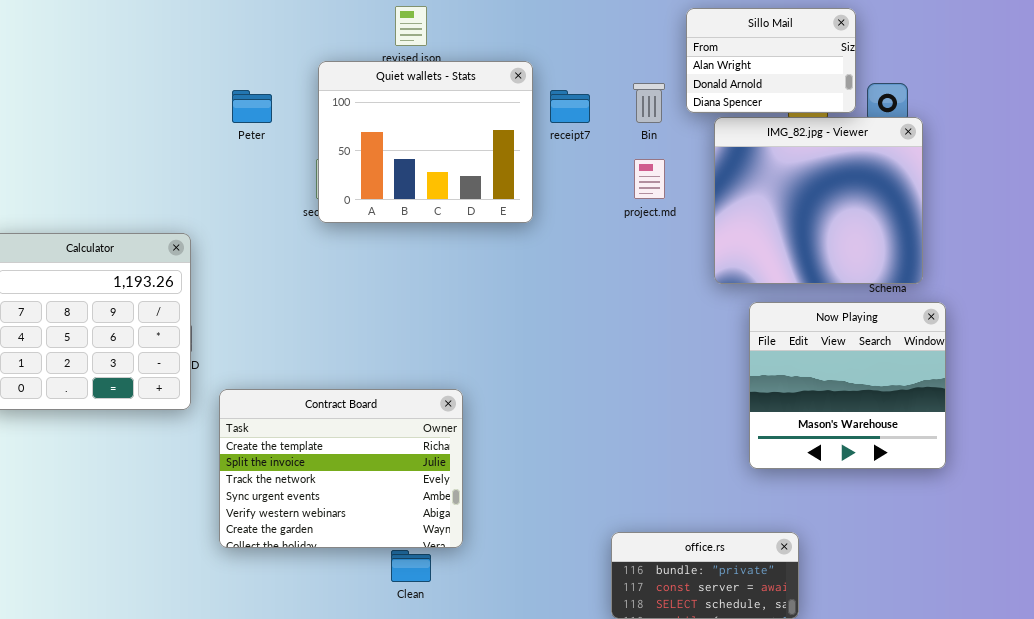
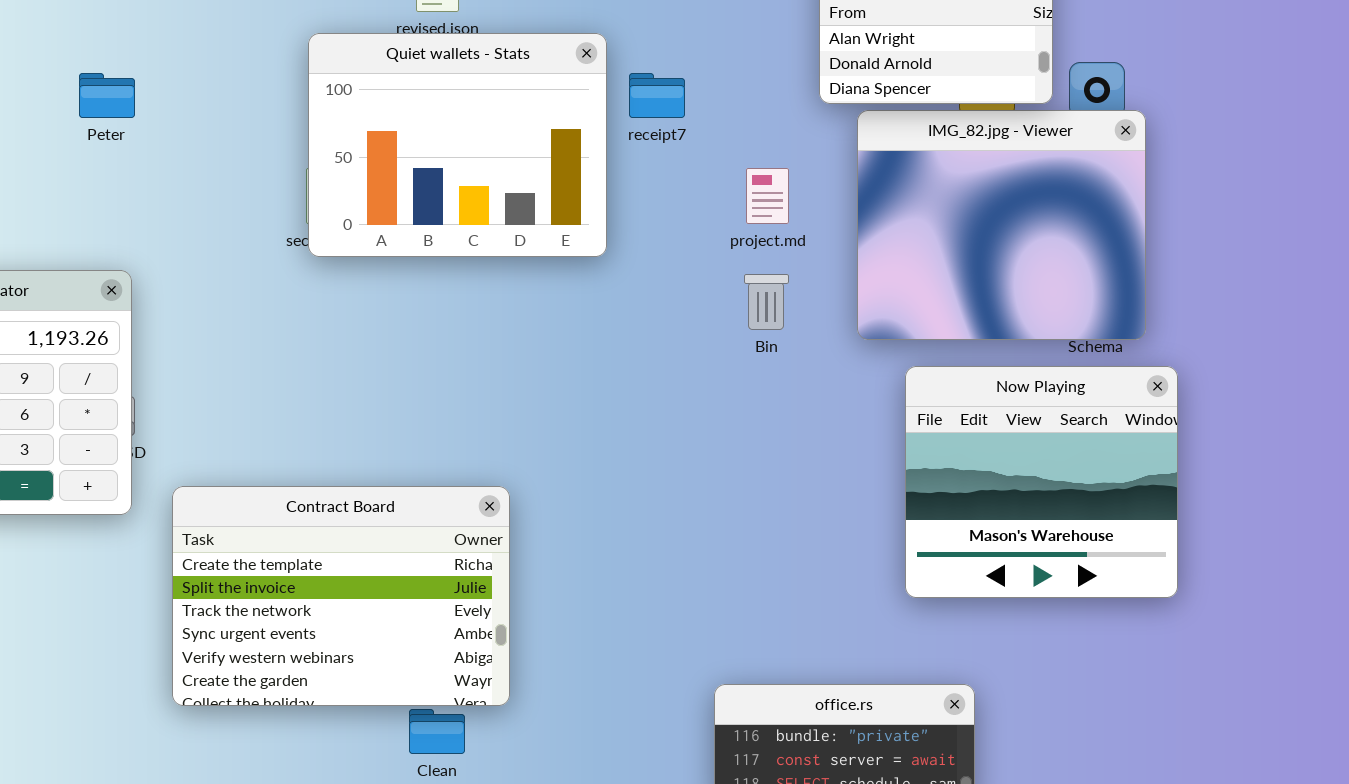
Bin: [633,83,665,123] -> [744,274,789,330], moved
Peter: [232,90,272,123] -> [79,73,135,118], moved

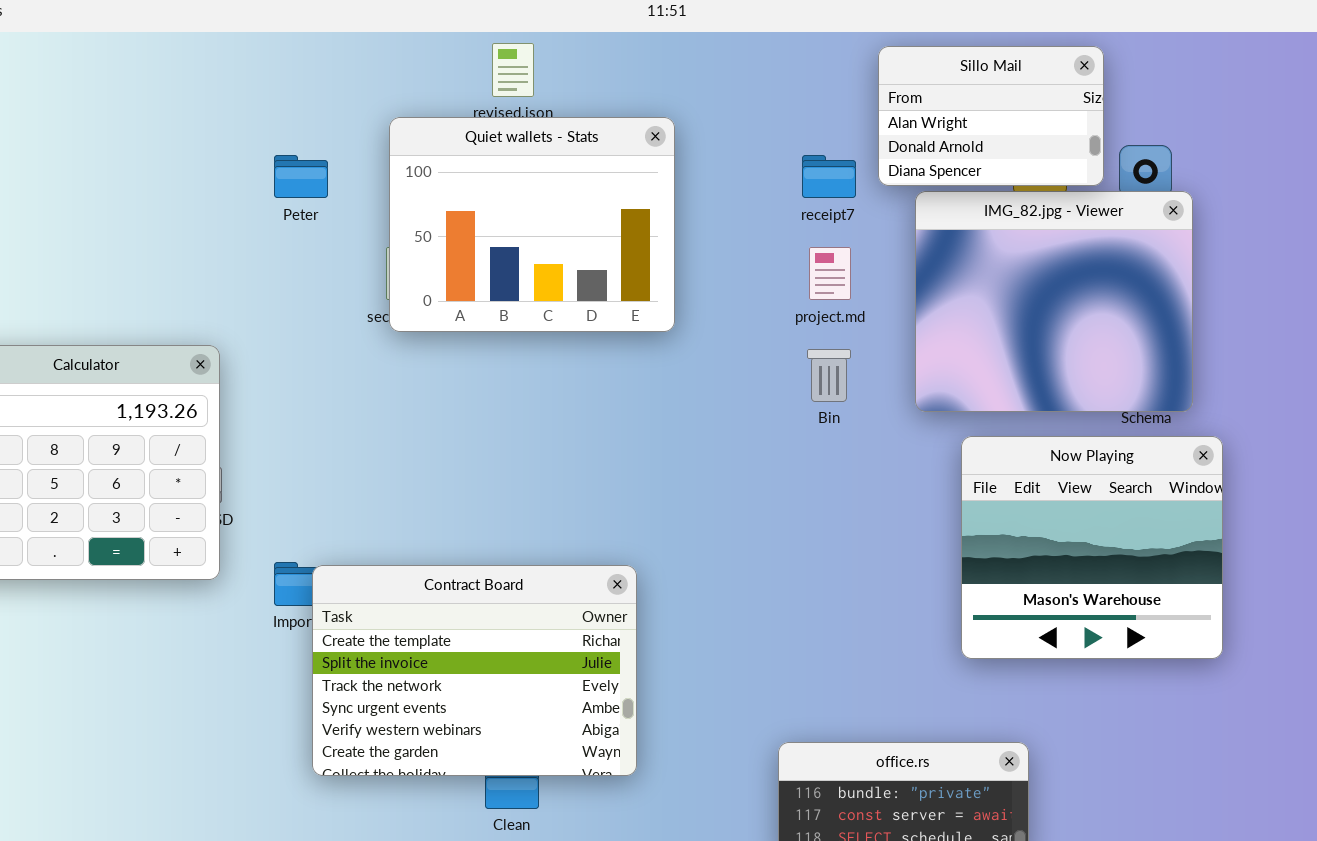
Peter: [79,73,135,118] -> [274,155,328,198], moved
receipt7: [629,73,685,118] -> [802,155,856,198], moved
Contract Board: [172,486,510,706] -> [312,565,637,776], moved

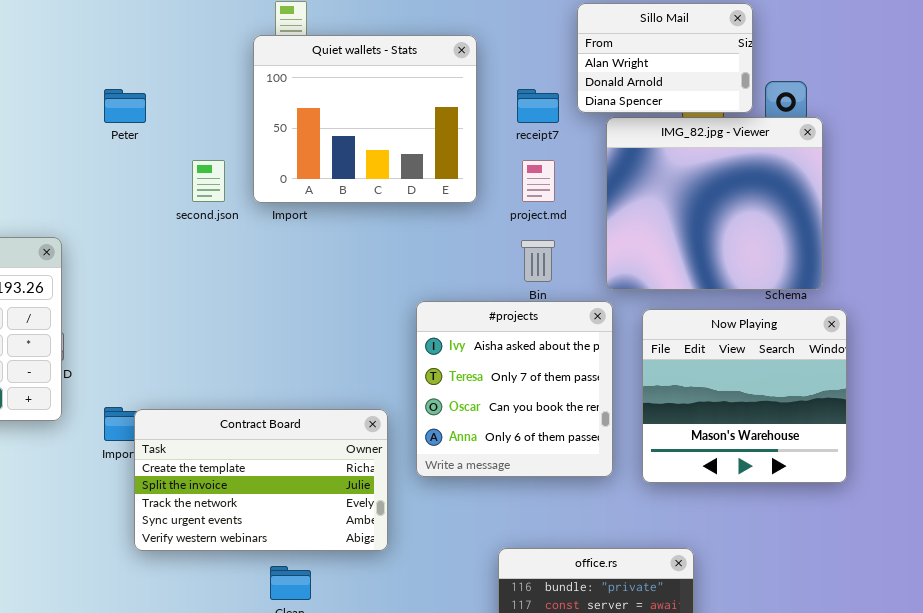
Quiet wallets - Stats: [389,117,675,332] -> [253,35,477,203], moved
#projects: none -> [416,301,613,477], opened
Contract Board: [312,565,637,776] -> [134,409,388,551], resized

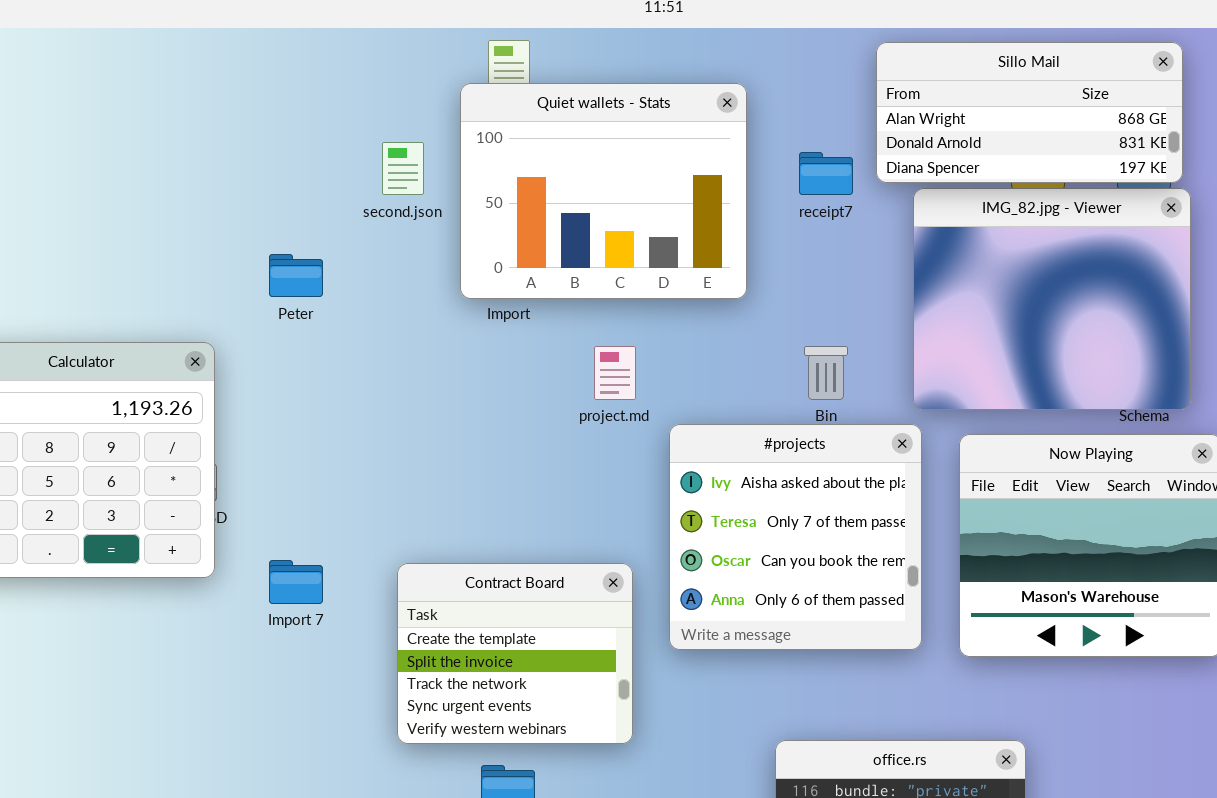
Sillo Mail: [577,3,753,113] -> [876,42,1183,183], resized
Peter: [104,89,146,123] -> [269,254,323,297], moved
second.json: [192,160,225,202] -> [382,142,424,195], moved
project.md: [522,160,555,202] -> [594,346,636,400], moved
Contract Board: [134,409,388,551] -> [397,563,633,744], resized

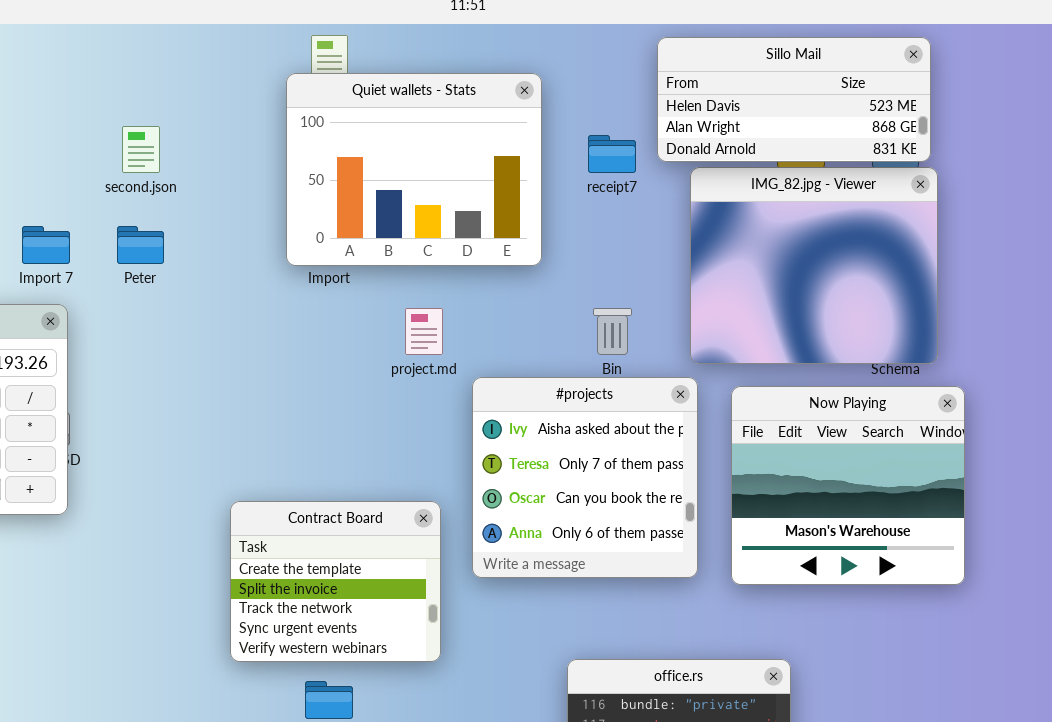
Sillo Mail: [876,42,1183,183] -> [657,37,931,162], scrolled up 1 row
second.json: [382,142,424,195] -> [122,126,160,173], moved
Import 7: [269,560,323,604] -> [22,226,70,264], moved

